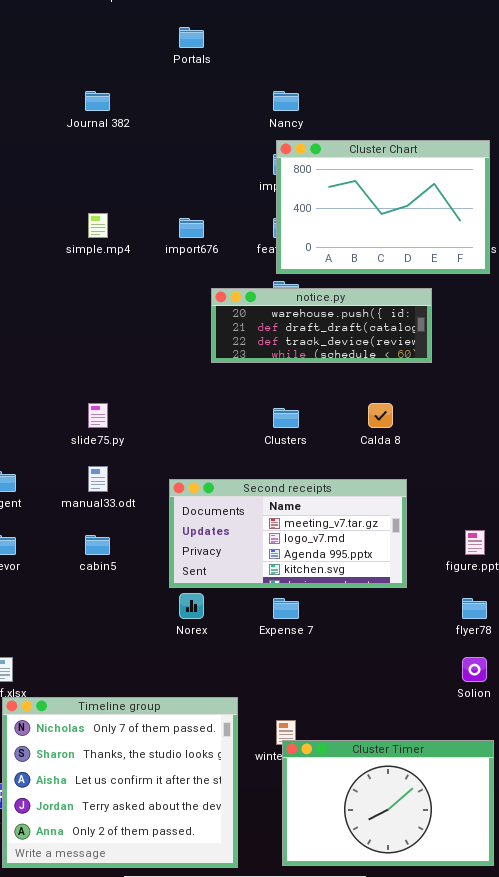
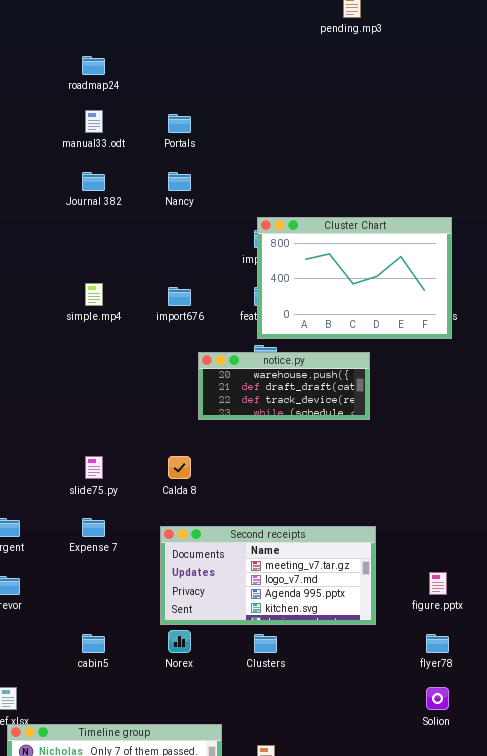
Nancy: [273,91,299,111] -> [168,172,191,191], moved
notice.py: [211,288,432,363] -> [198,352,370,420], resized
Calda 8: [368,403,393,428] -> [168,456,191,479], moved
Clusters: [273,408,299,428] -> [254,634,277,653], moved
manual33.odt: [88,466,108,492] -> [85,110,103,133], moved
cabin5: [85,535,110,555] -> [82,634,105,653], moved
Expense 7: [273,598,299,619] -> [82,518,105,537], moved

